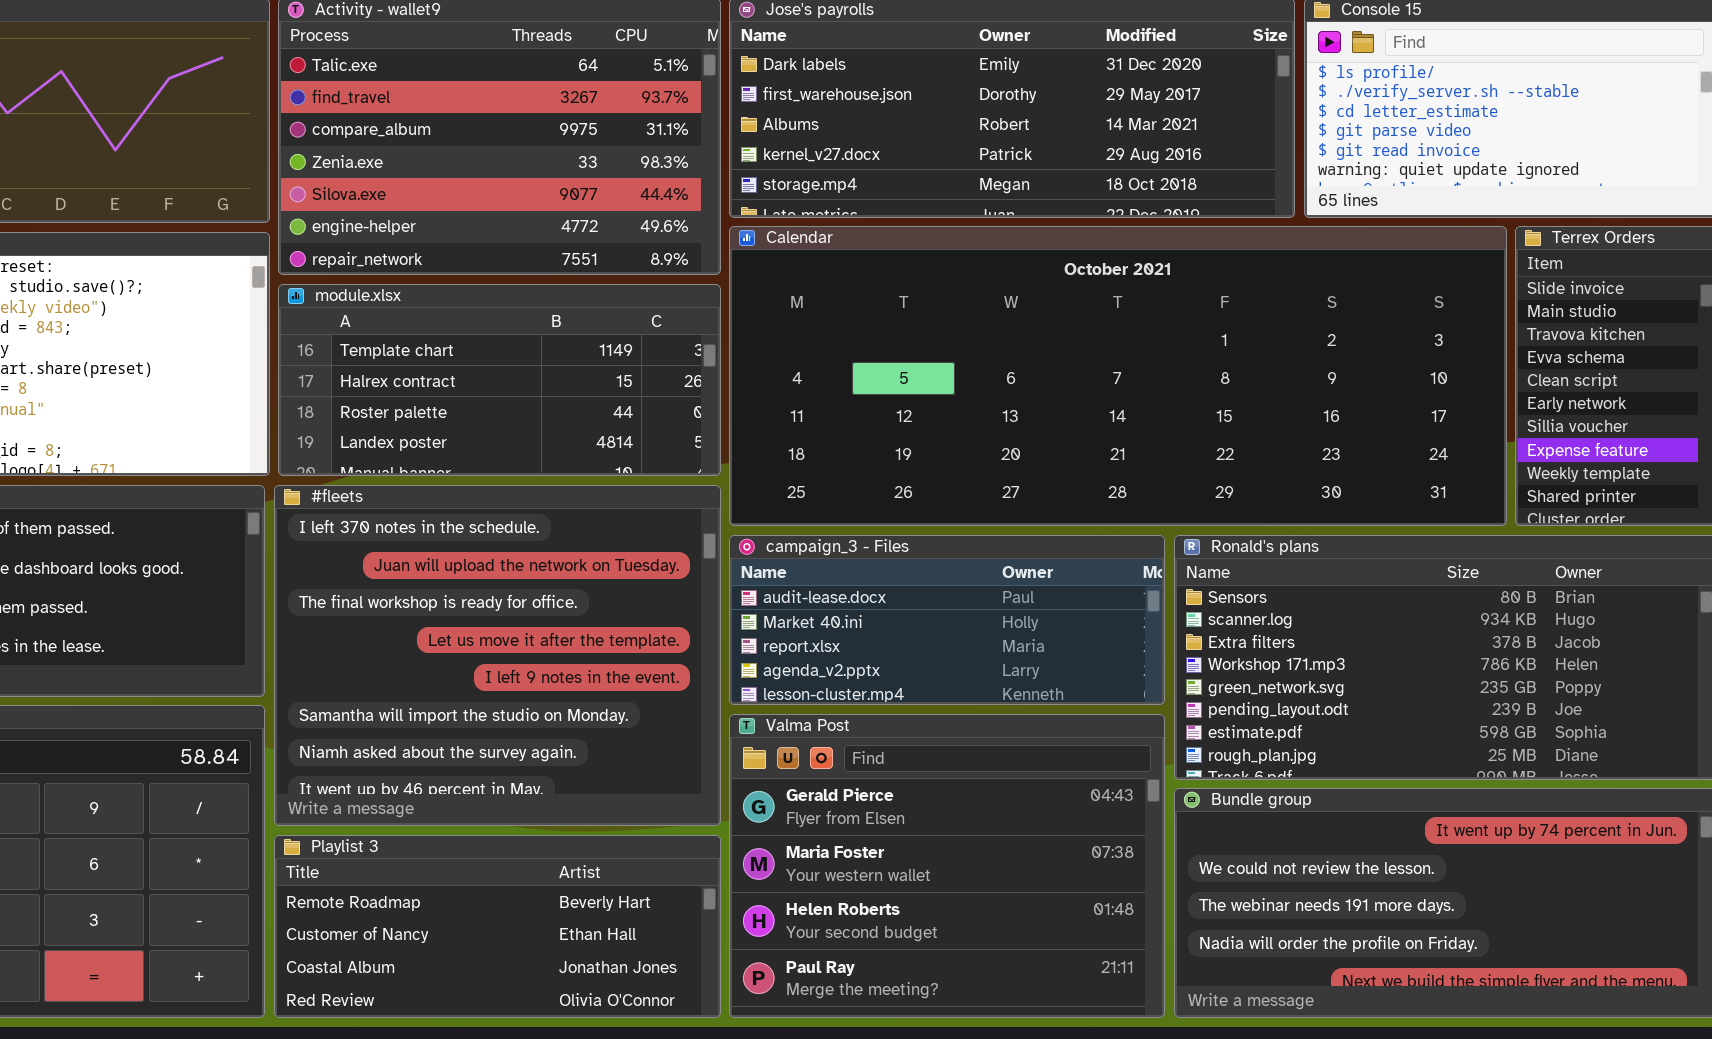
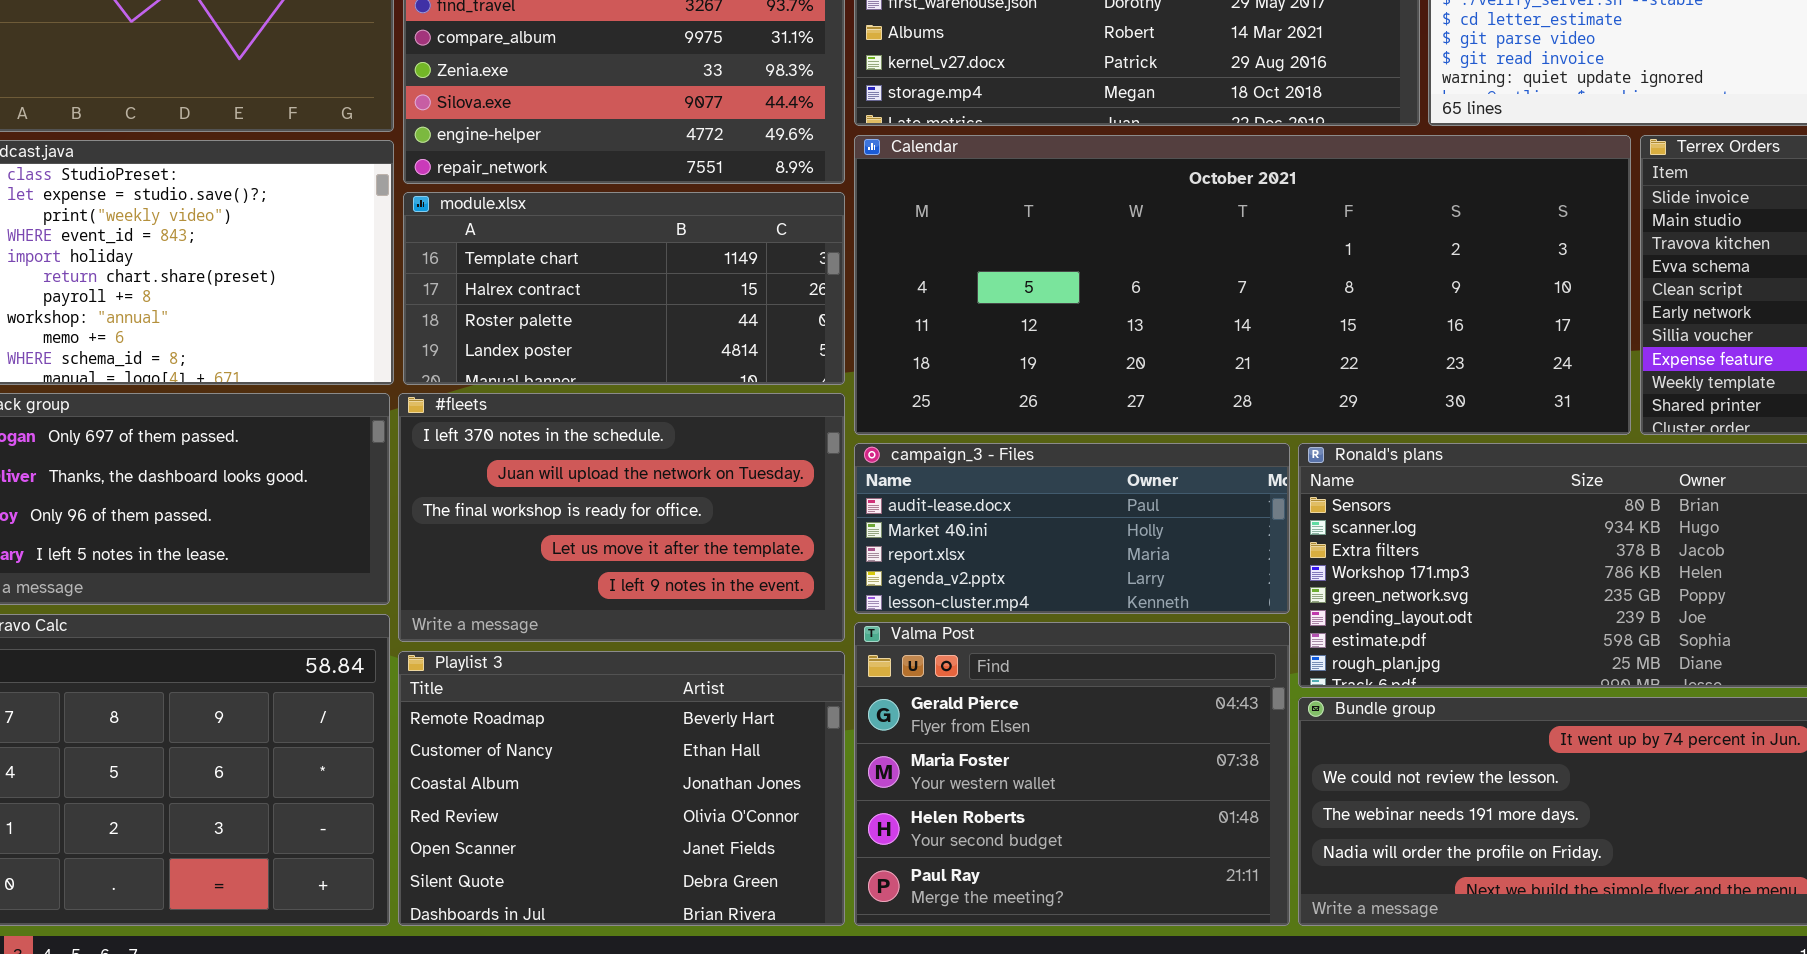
#fleets: [274,485,721,826] -> [398,393,845,642], resized
Playlist 3: [274,835,721,1018] -> [398,651,845,926], resized

